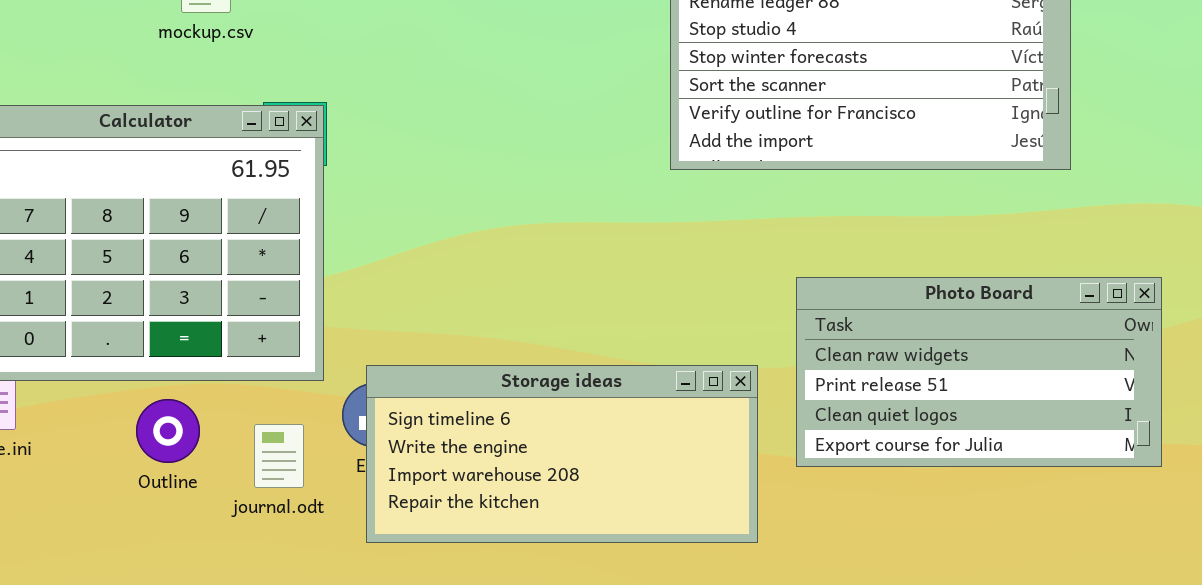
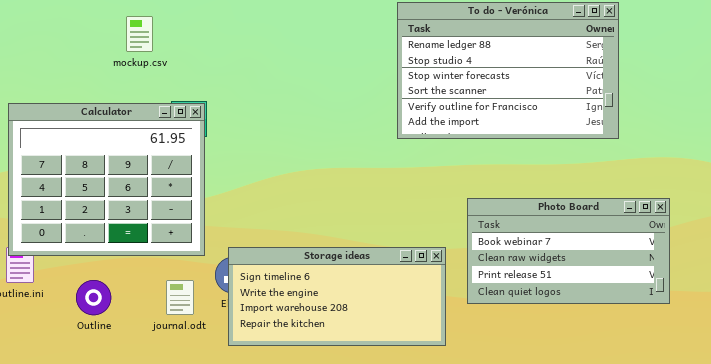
Photo Board: [796,277,1162,467] -> [467,198,670,304], scrolled up 1 row
Outline: [136,399,200,463] -> [76,280,111,315], moved

